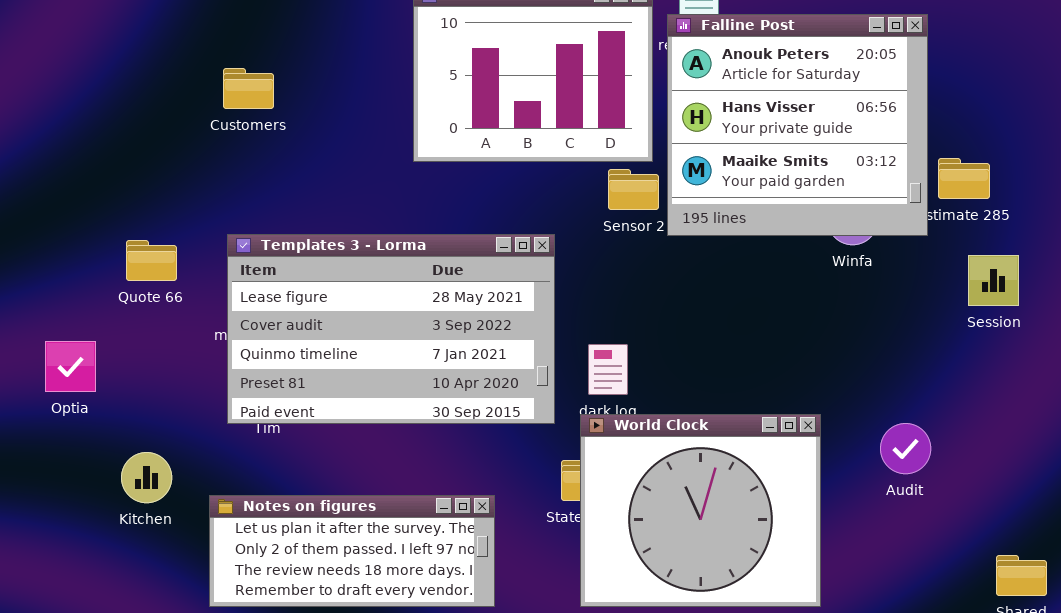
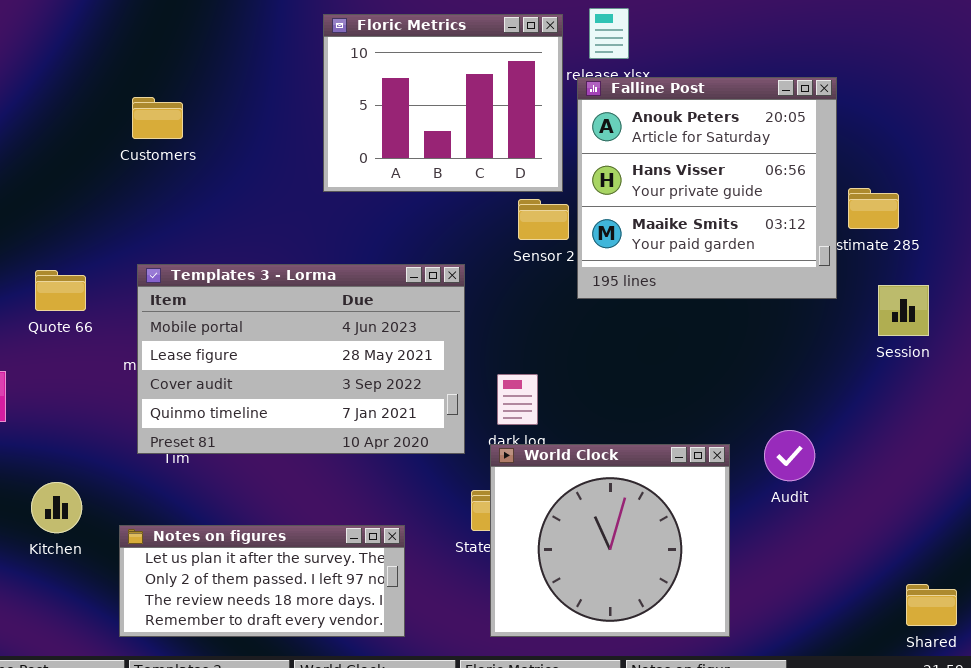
Falline Post: [667,14,928,236] -> [577,77,837,299], moved
Templates 3 - Lorma: [227,234,555,424] -> [137,264,465,454], scrolled up 1 row
Audit: [880,423,931,474] -> [764,430,815,481], moved

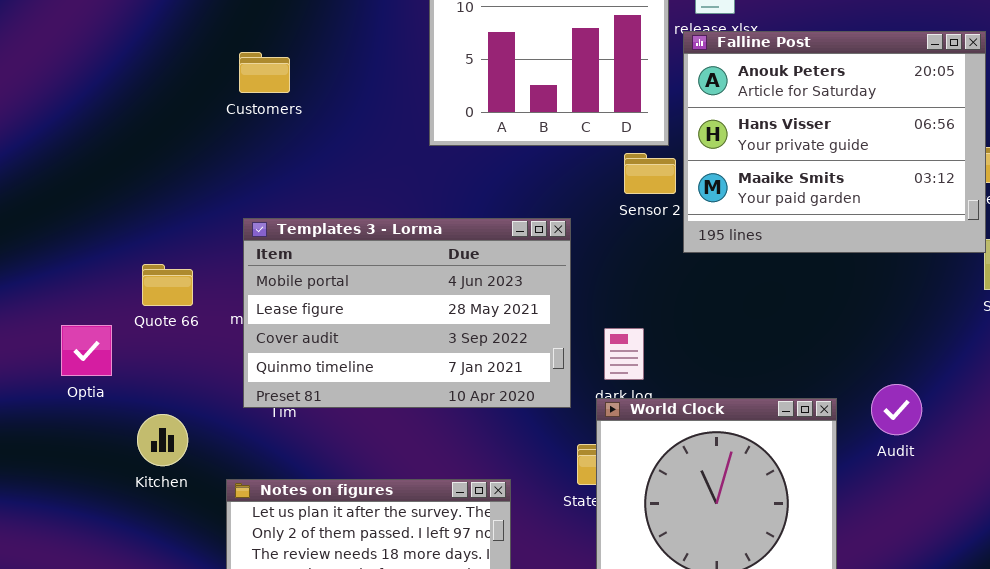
Falline Post: [577,77,837,299] -> [683,31,986,253], resized
Quote 66: [35,270,86,311] -> [142,264,193,306], moved
Kitchen: [31,482,82,533] -> [137,414,188,466], moved

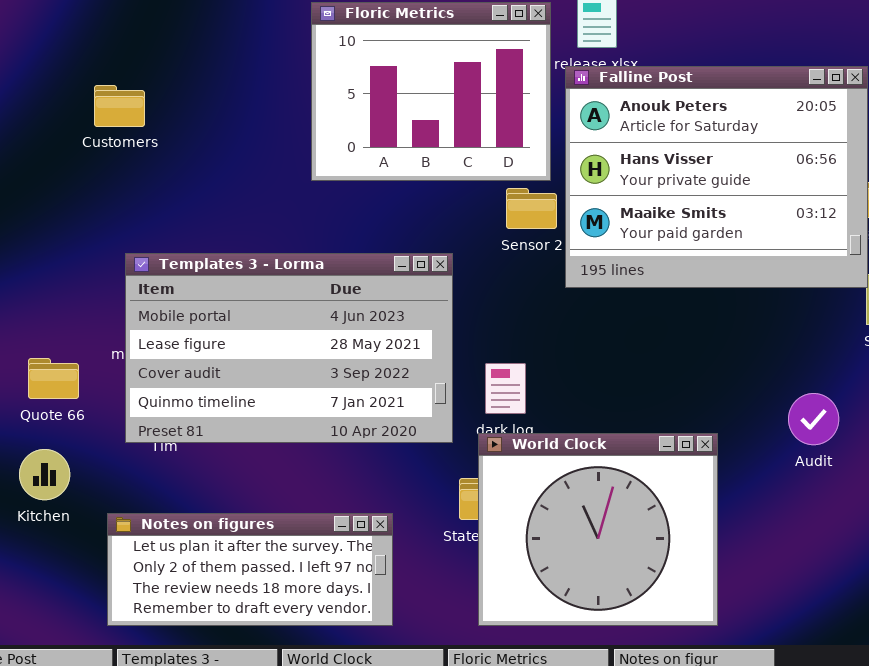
Customers: [239,52,290,93] -> [94,85,145,127], moved
Quote 66: [142,264,193,306] -> [28,358,79,399], moved
Audit: [871,384,922,435] -> [788,393,839,445], moved

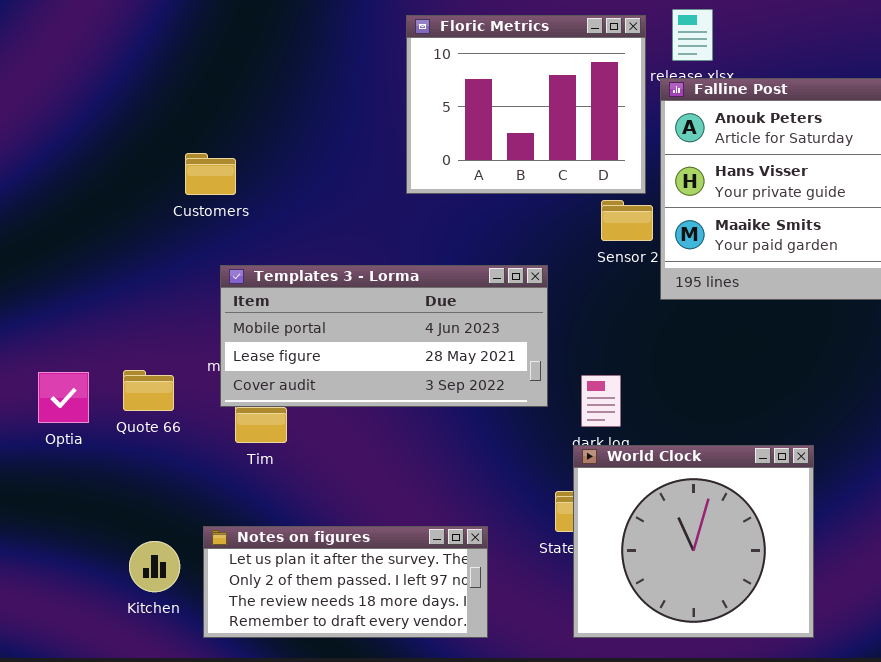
Customers: [94,85,145,127] -> [185,153,236,195], moved
Templates 3 - Lorma: [125,253,453,443] -> [220,265,548,407], resized
Kitchen: [19,449,70,500] -> [129,541,180,592], moved

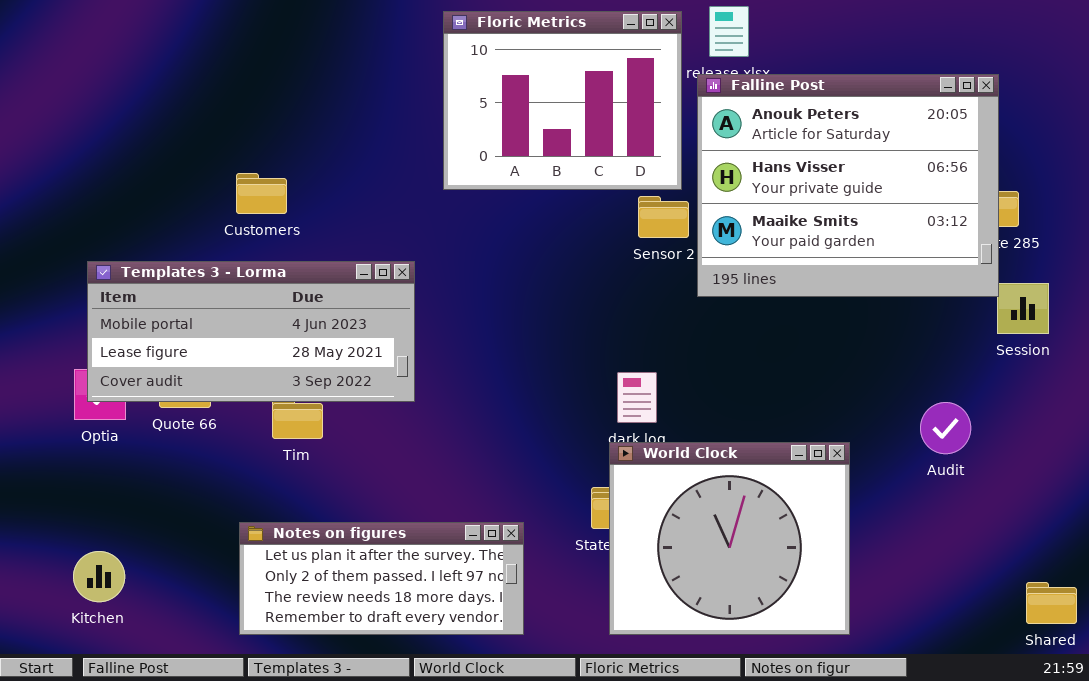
Customers: [185,153,236,195] -> [236,173,287,214], moved
Templates 3 - Lorma: [220,265,548,407] -> [87,261,415,402], moved
Kitchen: [129,541,180,592] -> [73,551,125,602], moved

